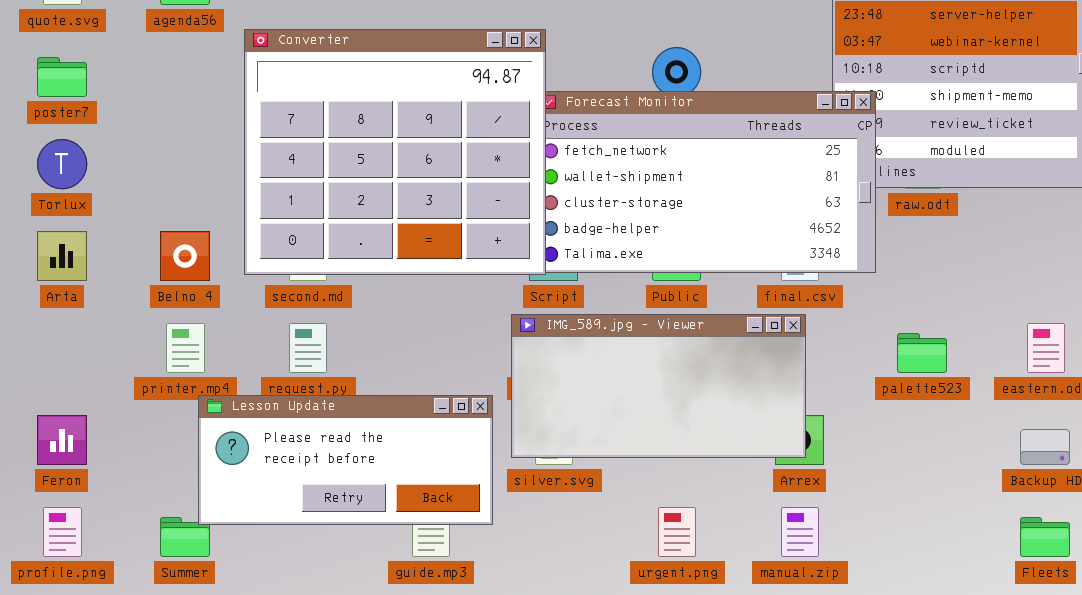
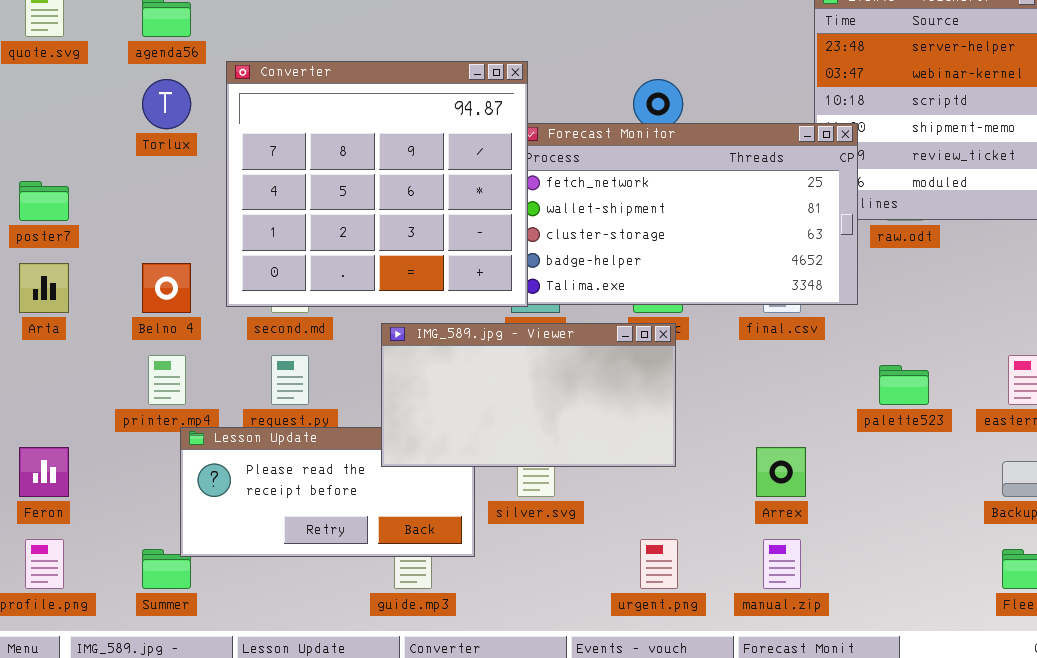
poster7: [37,57,87,97] -> [19,181,69,221], moved
Torlux: [37,139,87,189] -> [142,79,191,129], moved
IMG_589.jpg - Viewer: [511,314,806,458] -> [381,323,676,467], moved

